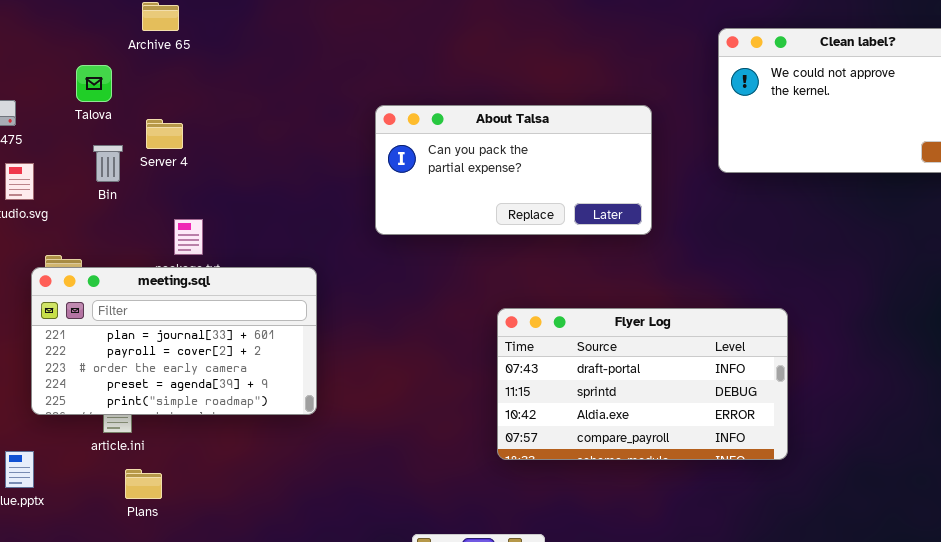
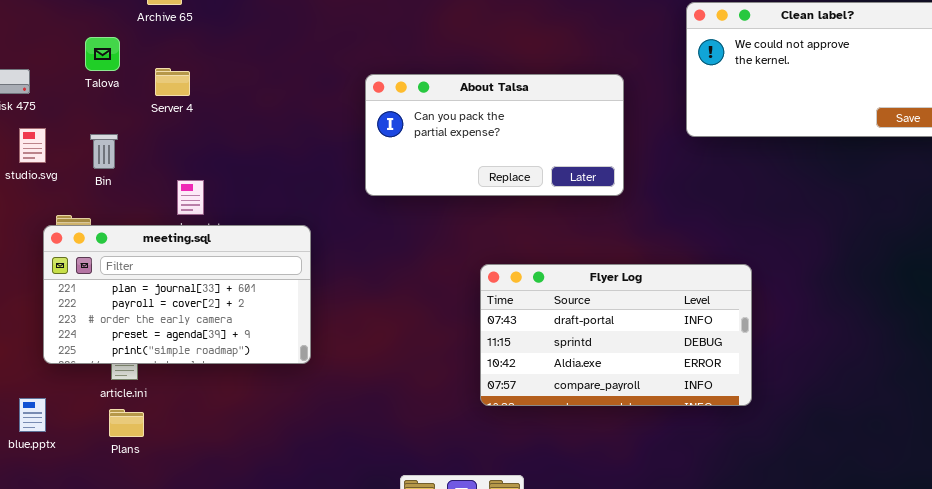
Server 4: [146,119,183,149] -> [155,68,190,96], moved
Bin: [93,145,123,182] -> [90,134,118,169], moved
Plans: [125,469,162,499] -> [109,409,144,437], moved

